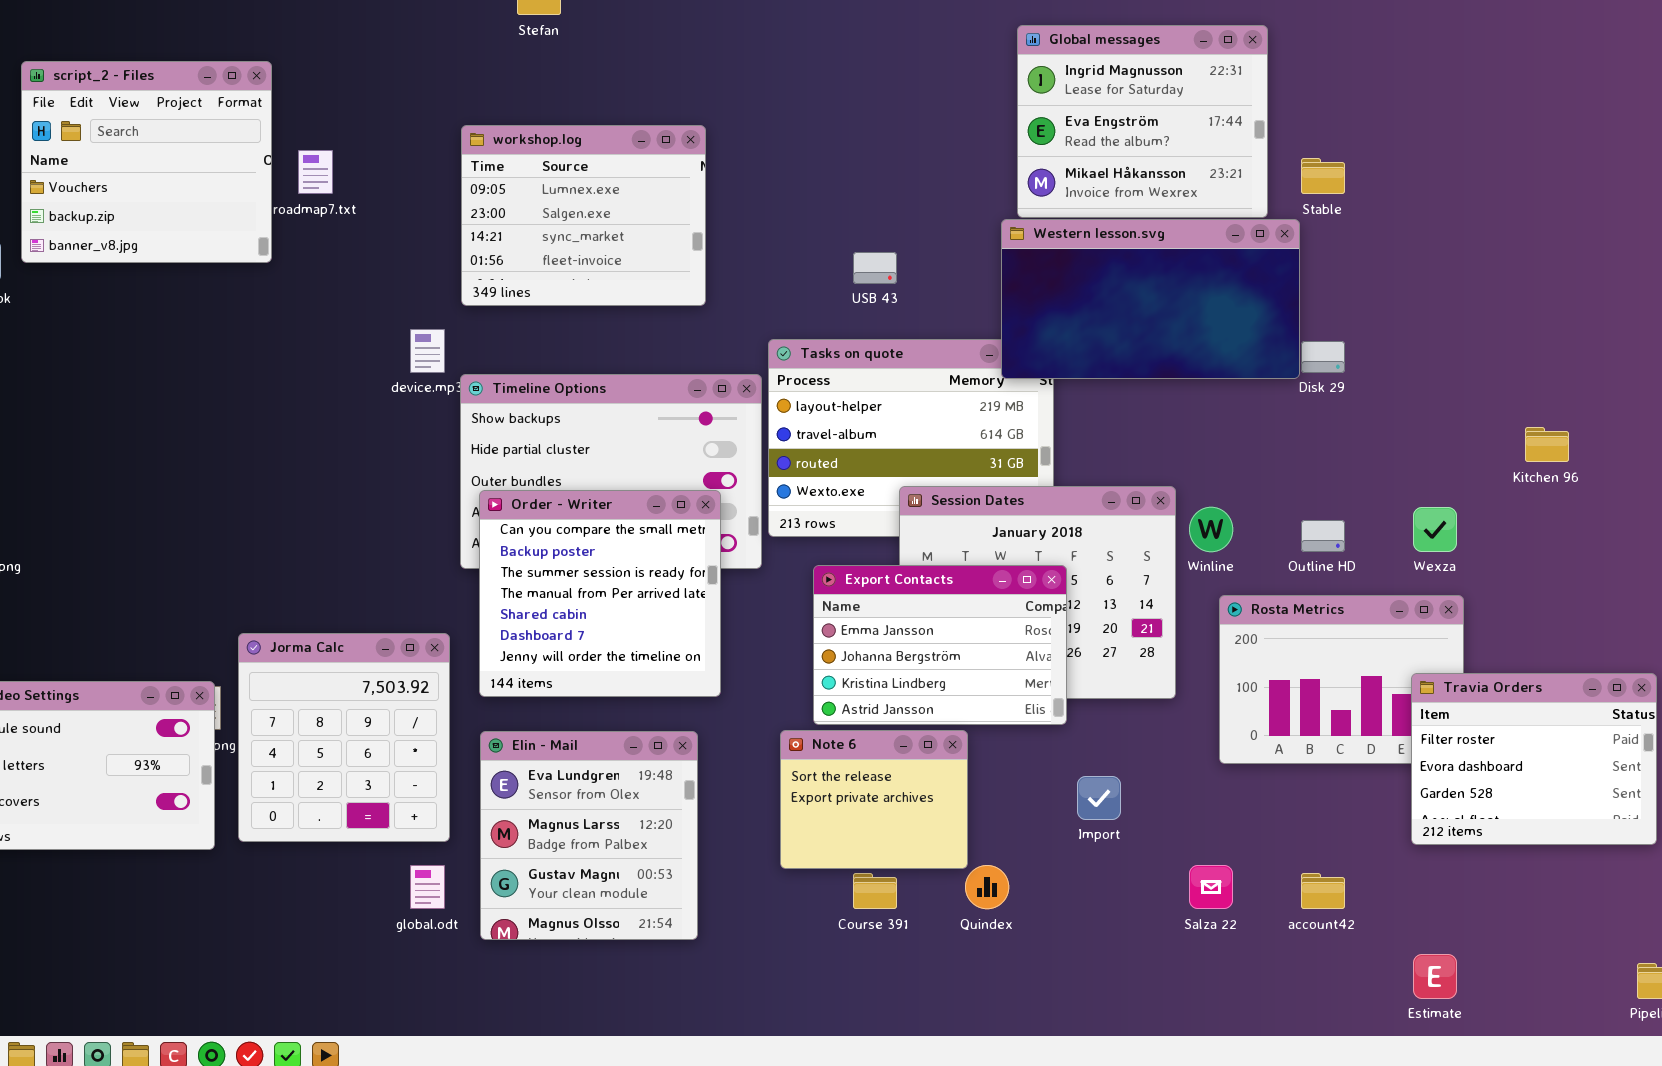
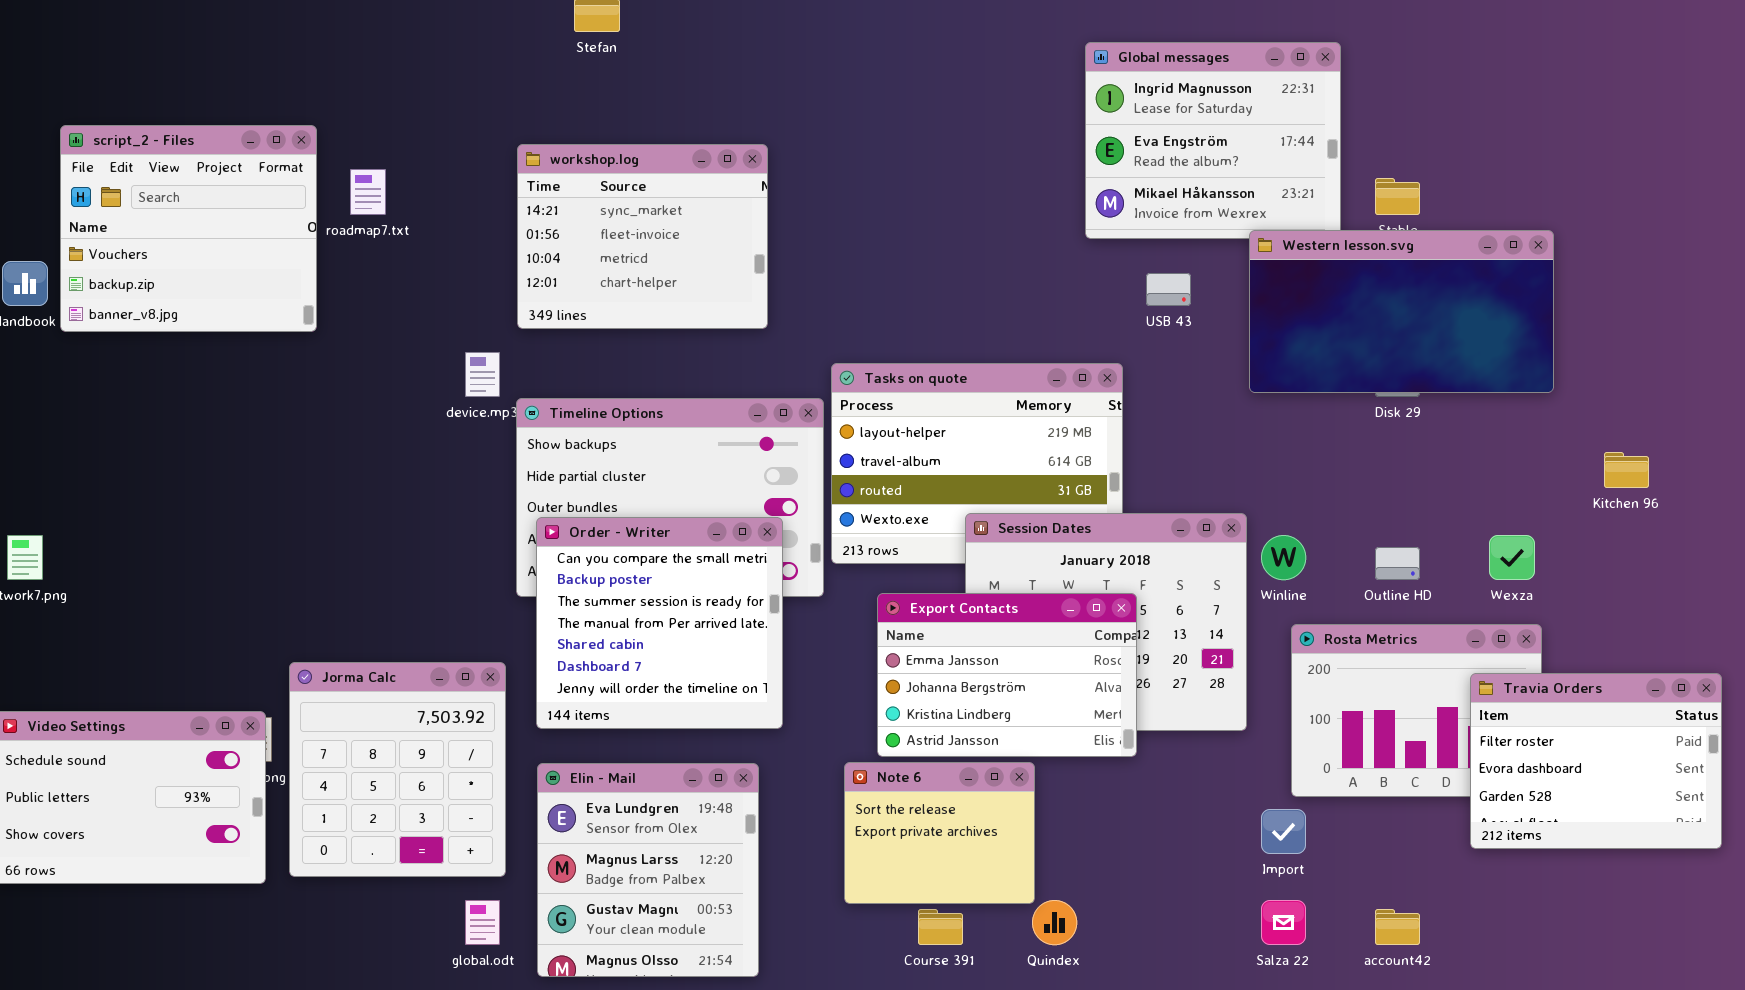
script_2 - Files: [21,61,272,263] -> [60,125,317,332], moved
workshop.log: [461,125,706,306] -> [517,144,768,329], scrolled down 2 rows
Western lesson.svg: [1001,219,1300,379] -> [1249,230,1554,393], moved
USB 43: [853,252,897,284] -> [1146,273,1191,306], moved
Travia Orders: [1411,673,1657,845] -> [1470,673,1722,849], moved
Import: [1077,776,1121,820] -> [1261,809,1306,854], moved

